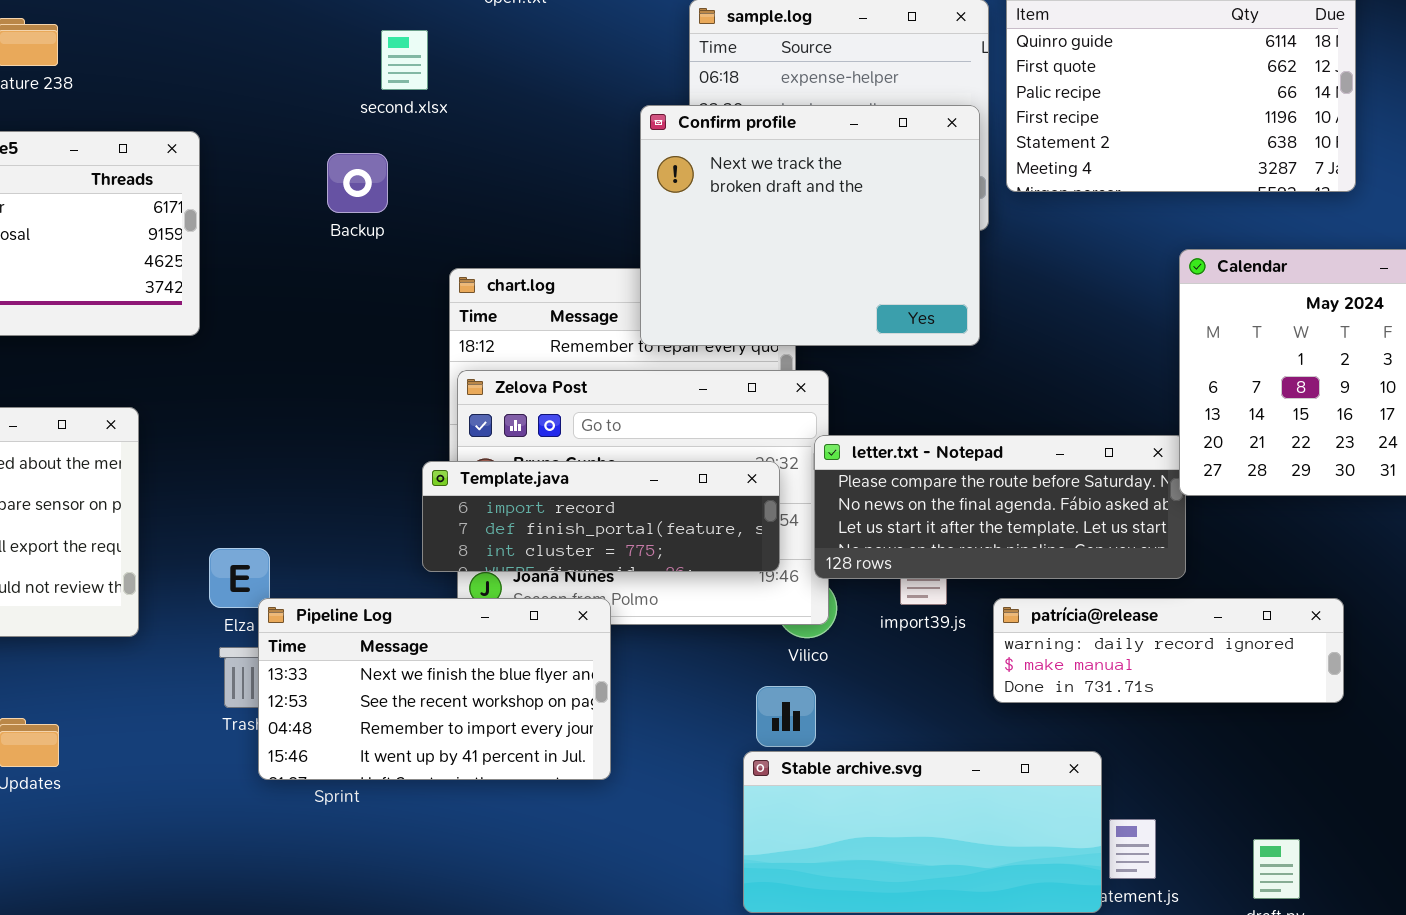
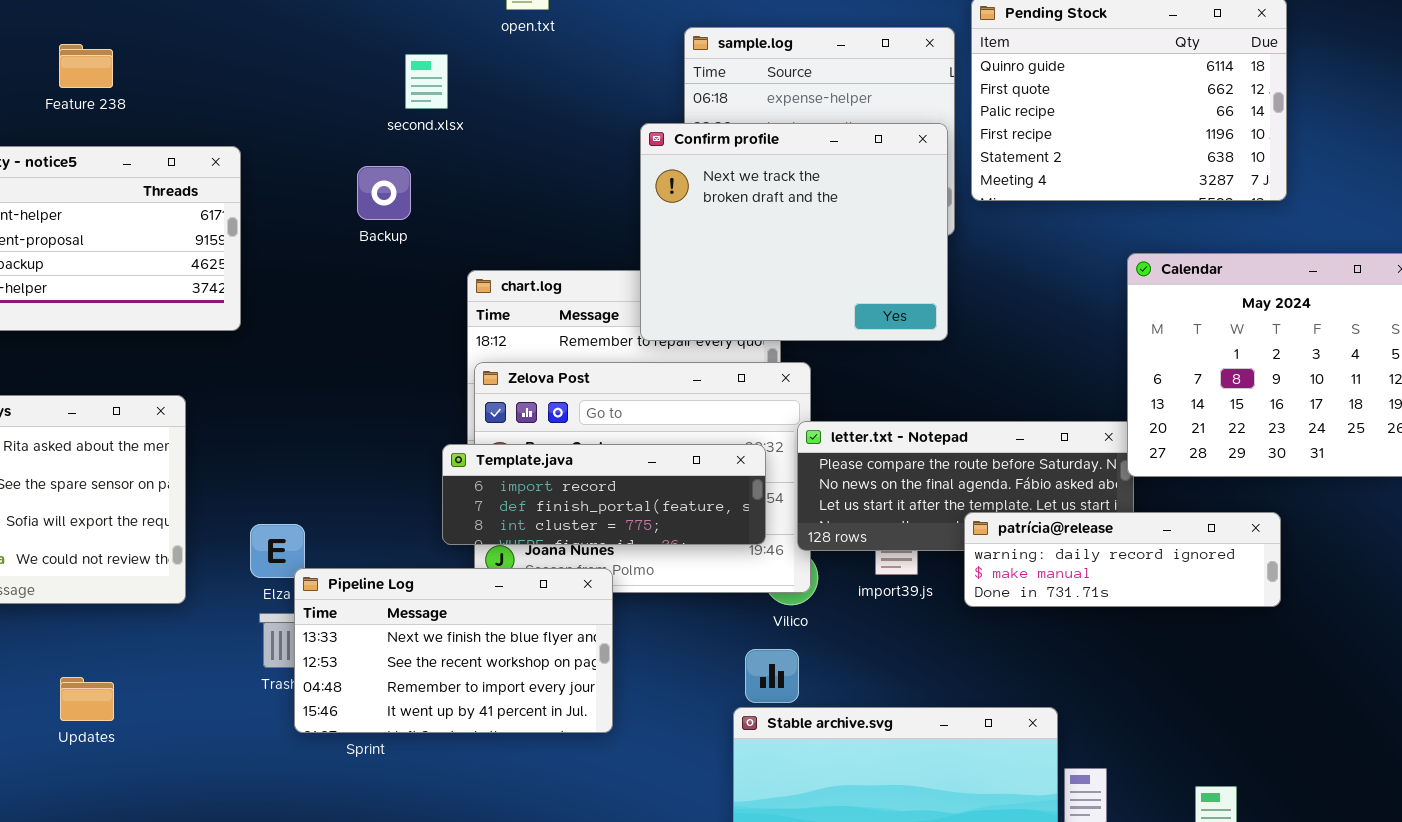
patrícia@release: [993,598,1344,703] -> [964,512,1281,607], moved

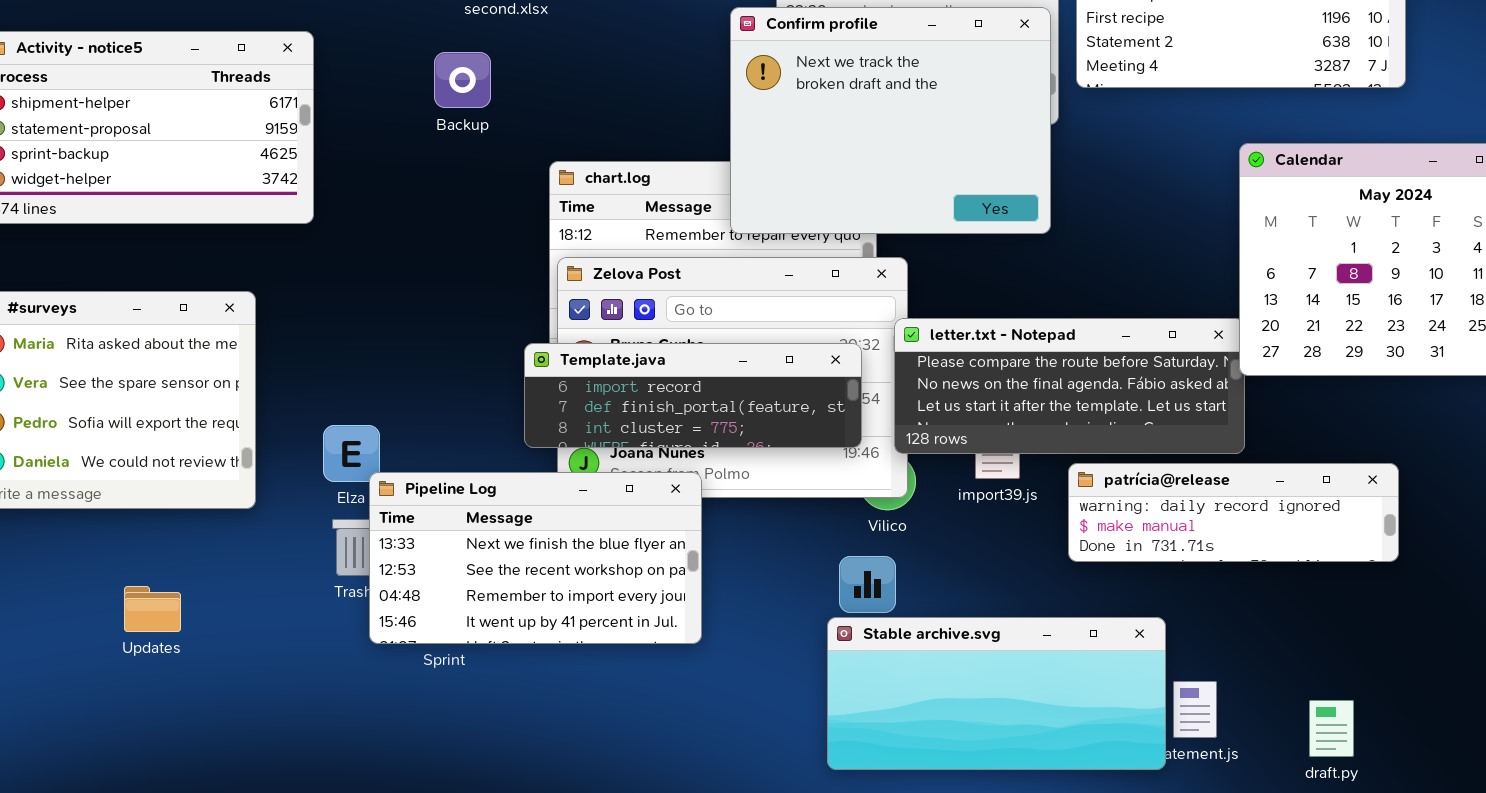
patrícia@release: [964,512,1281,607] -> [1068,463,1399,562], moved

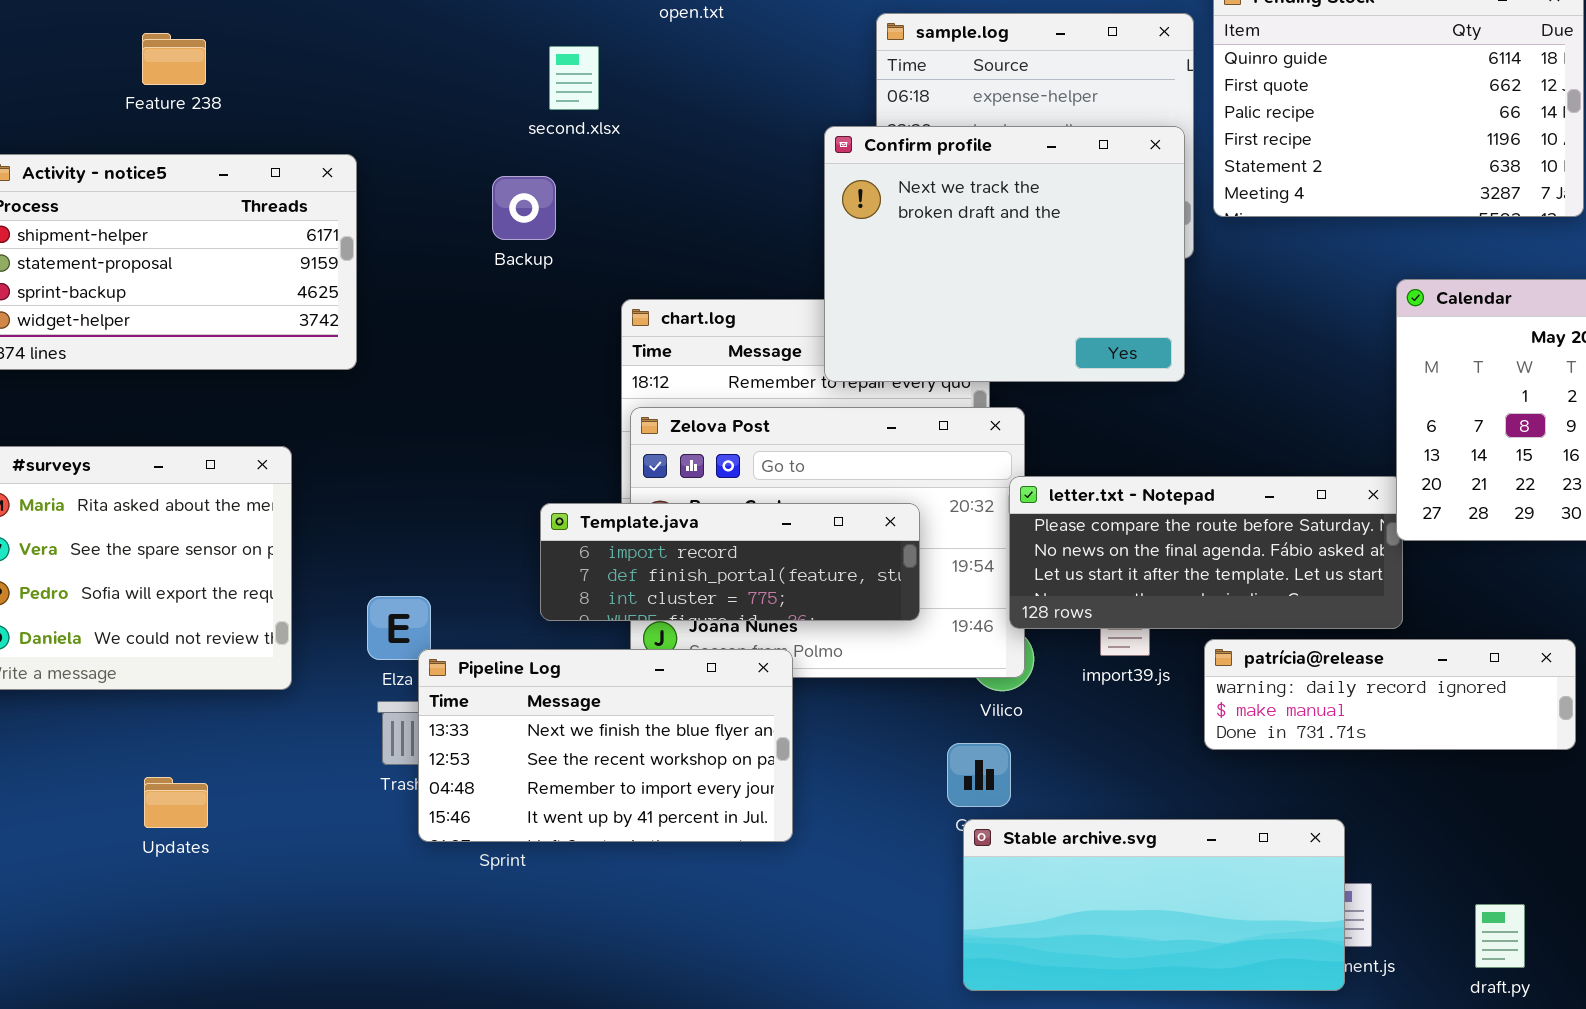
Template.java: [524,343,862,448] -> [540,503,920,621], moved
Stable archive.svg: [827,617,1166,770] -> [963,819,1345,991], moved

